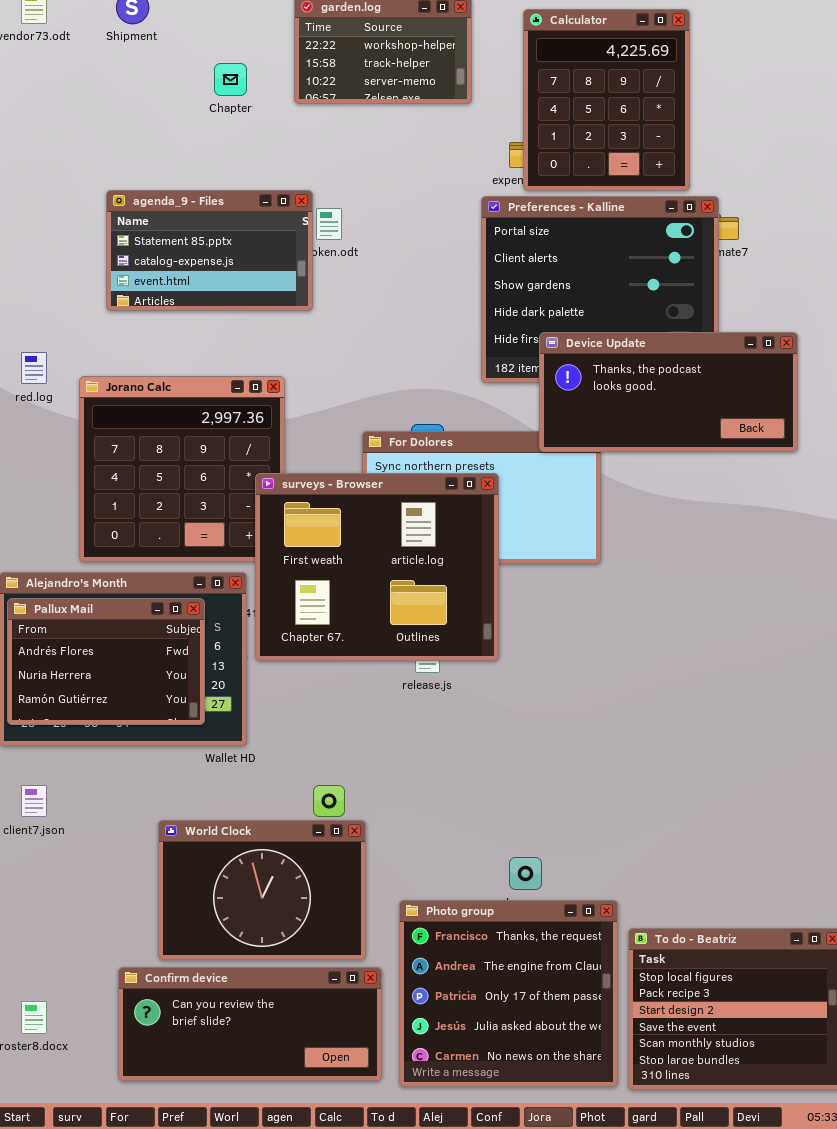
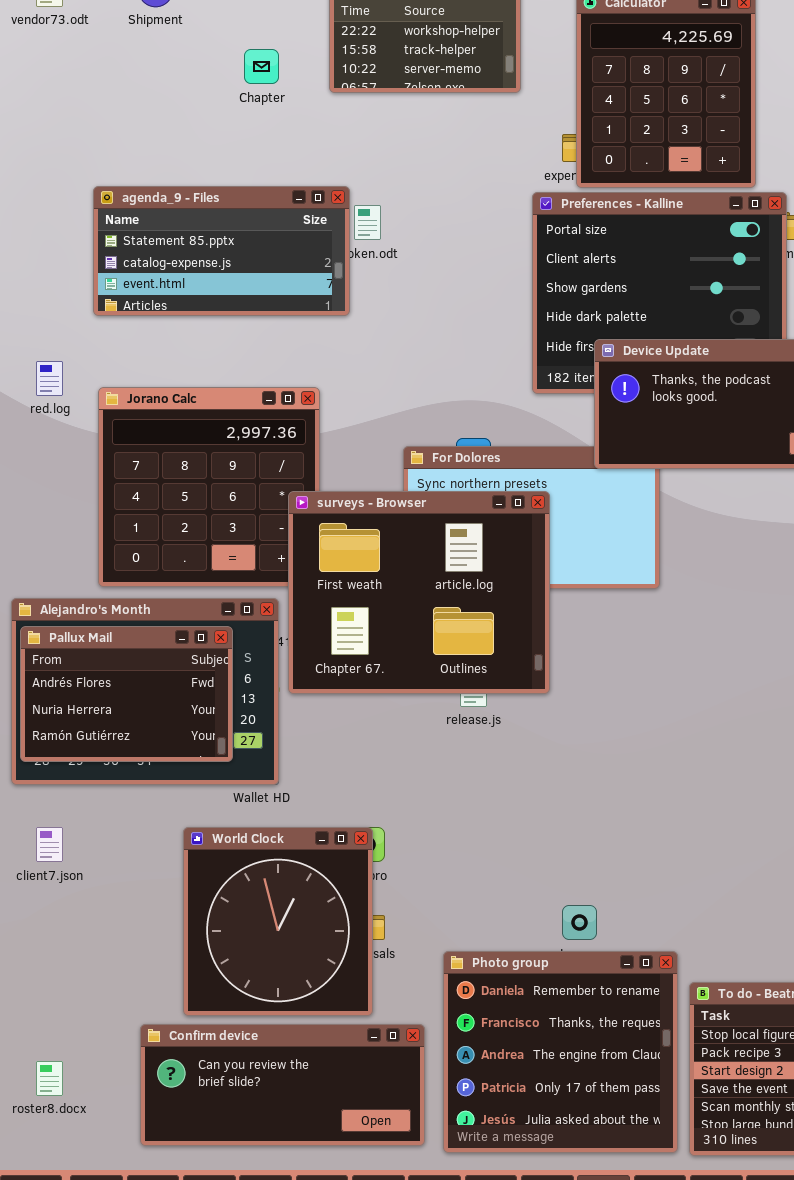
agenda_9 - Files: [106,190,313,311] -> [93,186,350,316], resized
World Clock: [158,820,366,960] -> [183,827,373,1016], resized
Photo group: [399,900,618,1087] -> [443,951,678,1153], scrolled up 1 row

